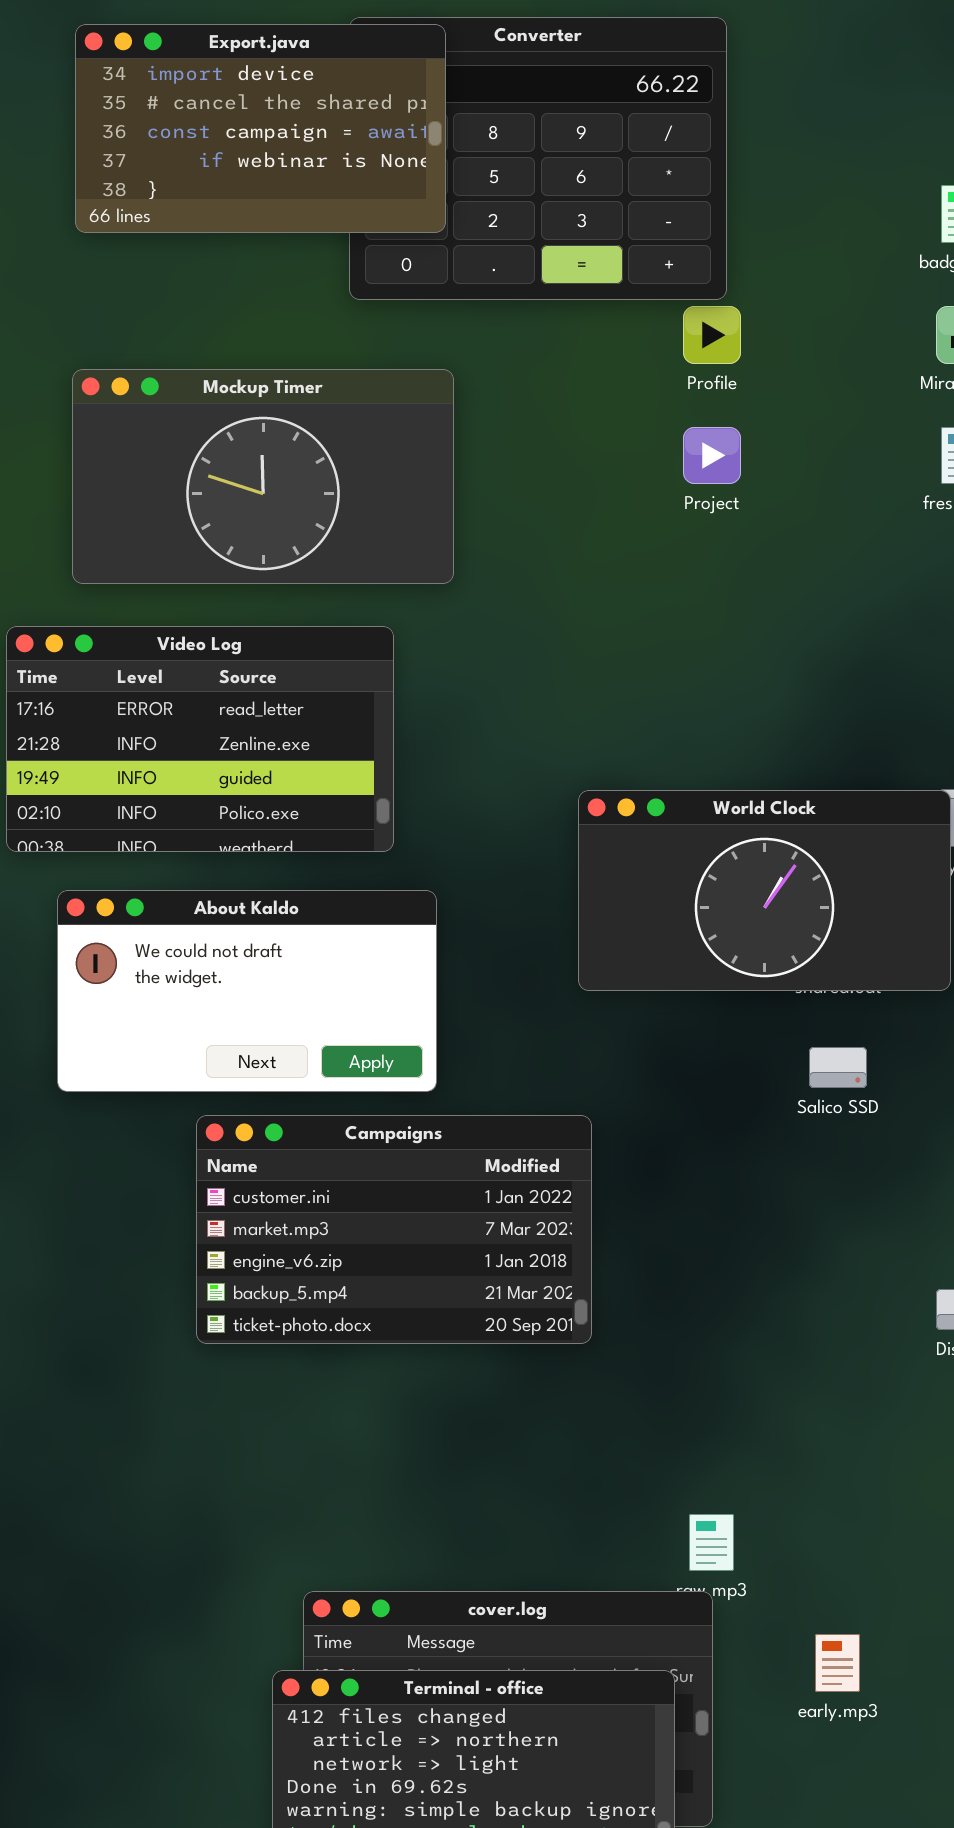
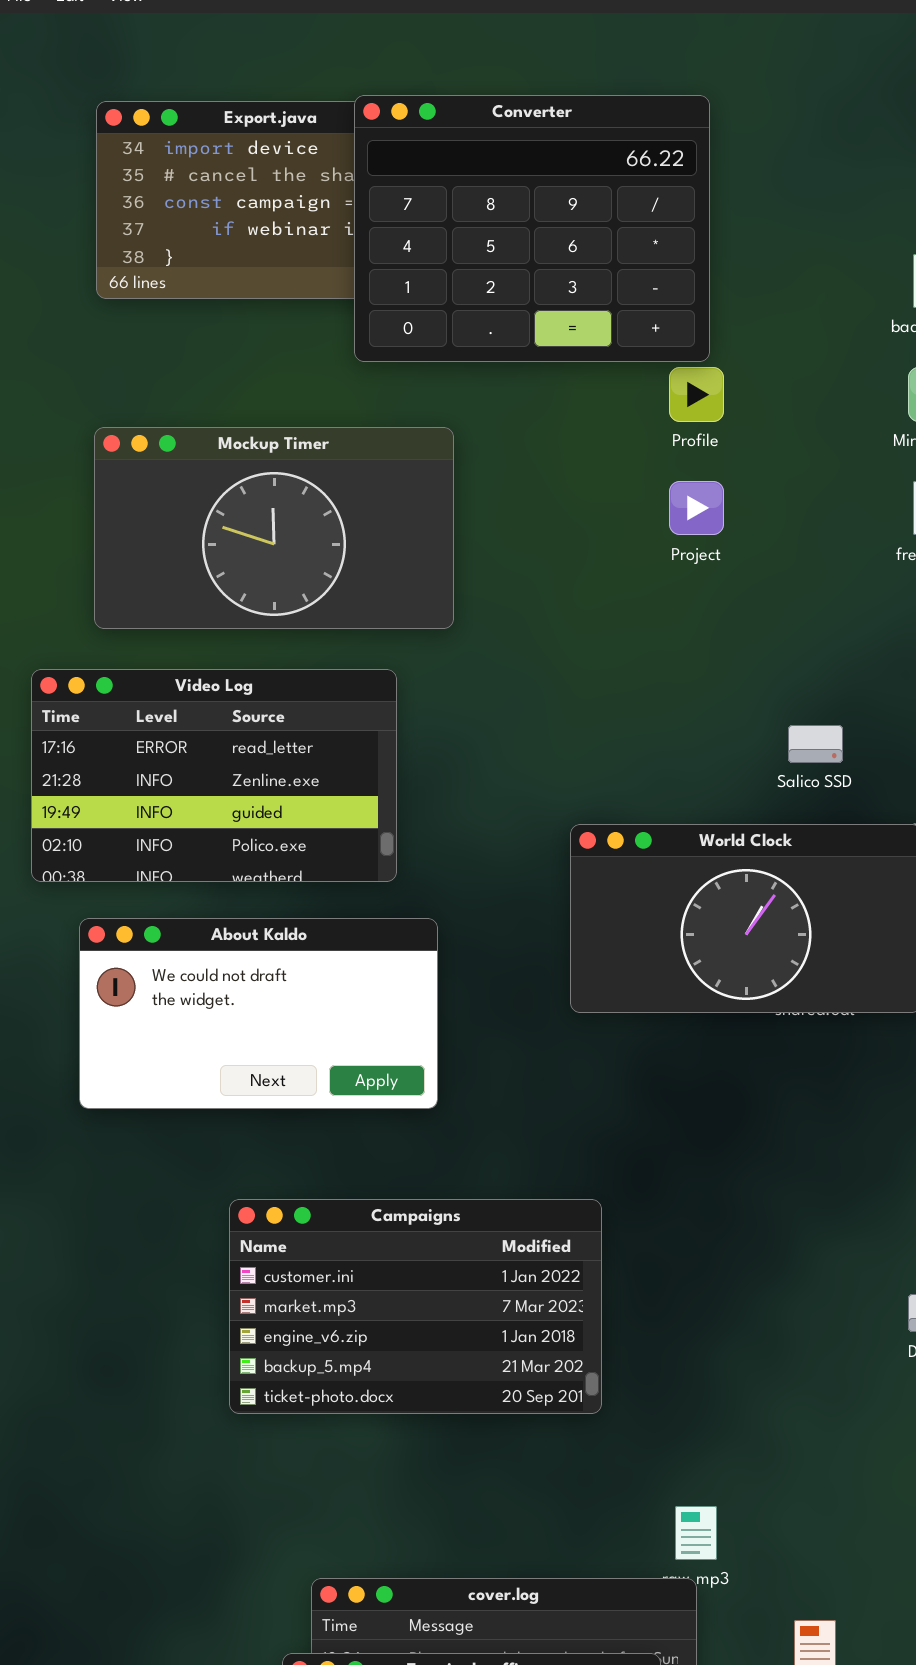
Converter: [349,17,727,300] -> [354,95,710,362], raised
Salico SSD: [809,1047,867,1088] -> [788,725,843,763], moved
Campaigns: [196,1115,592,1344] -> [229,1199,602,1414], moved

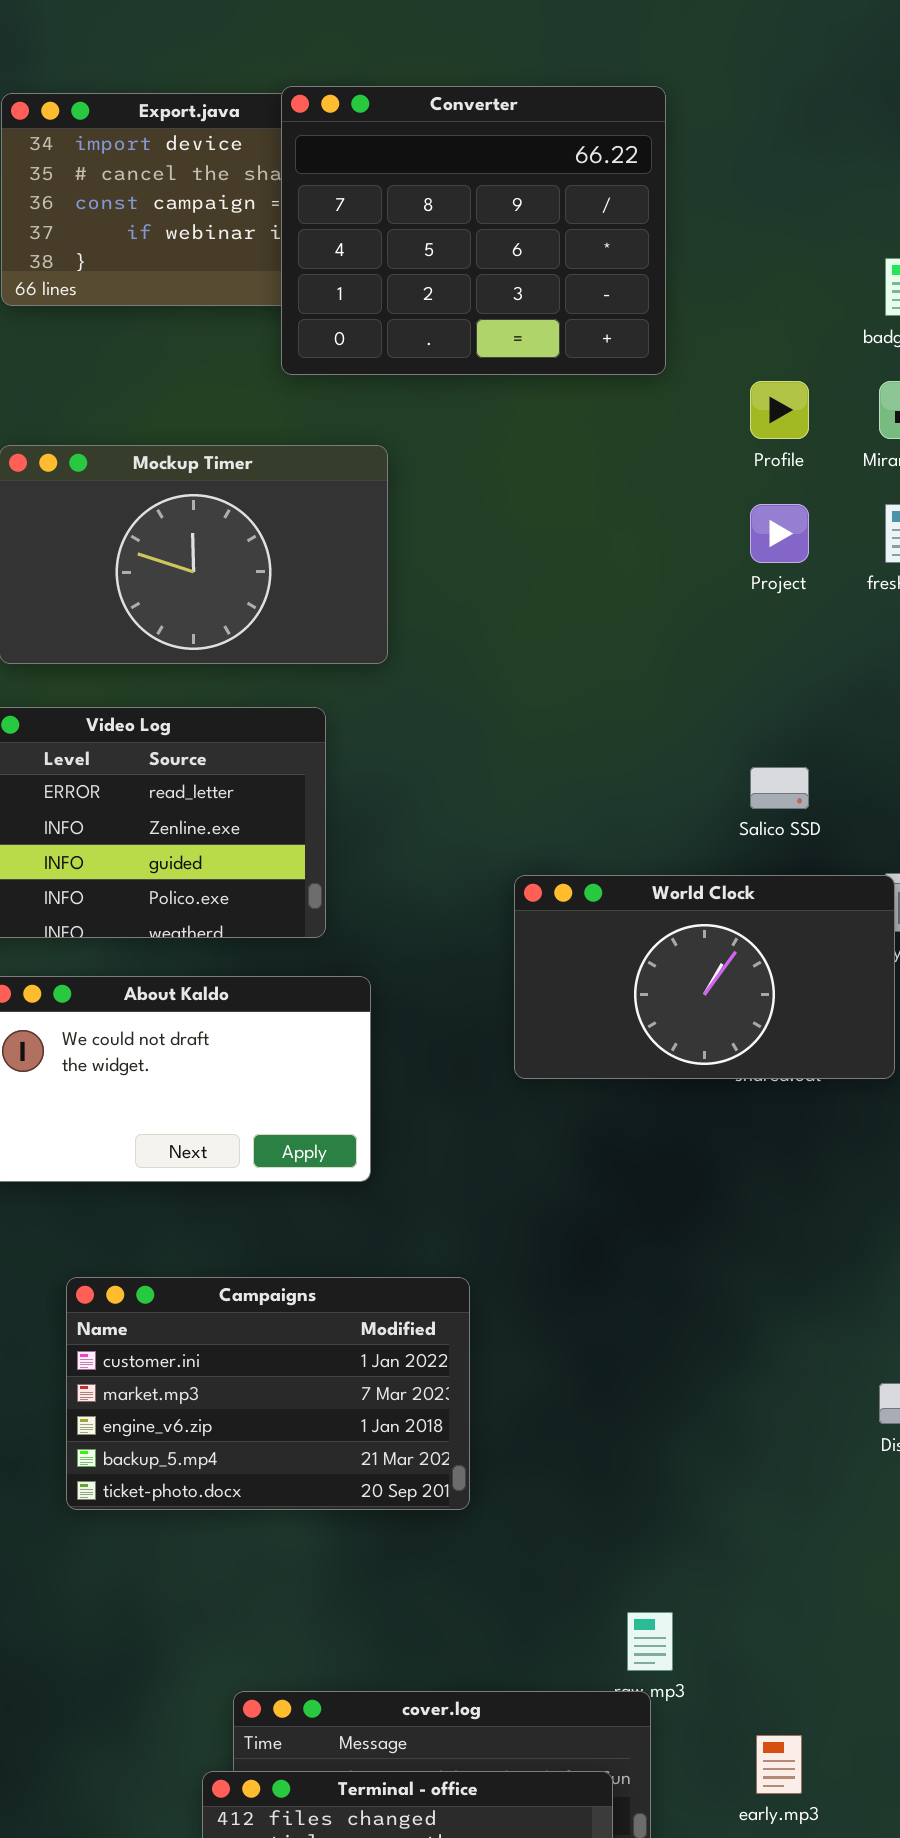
Profile: [669,367,724,422] -> [750,381,809,439], moved
Project: [669,481,724,535] -> [750,504,809,563], moved
Campaigns: [229,1199,602,1414] -> [66,1277,470,1510], moved

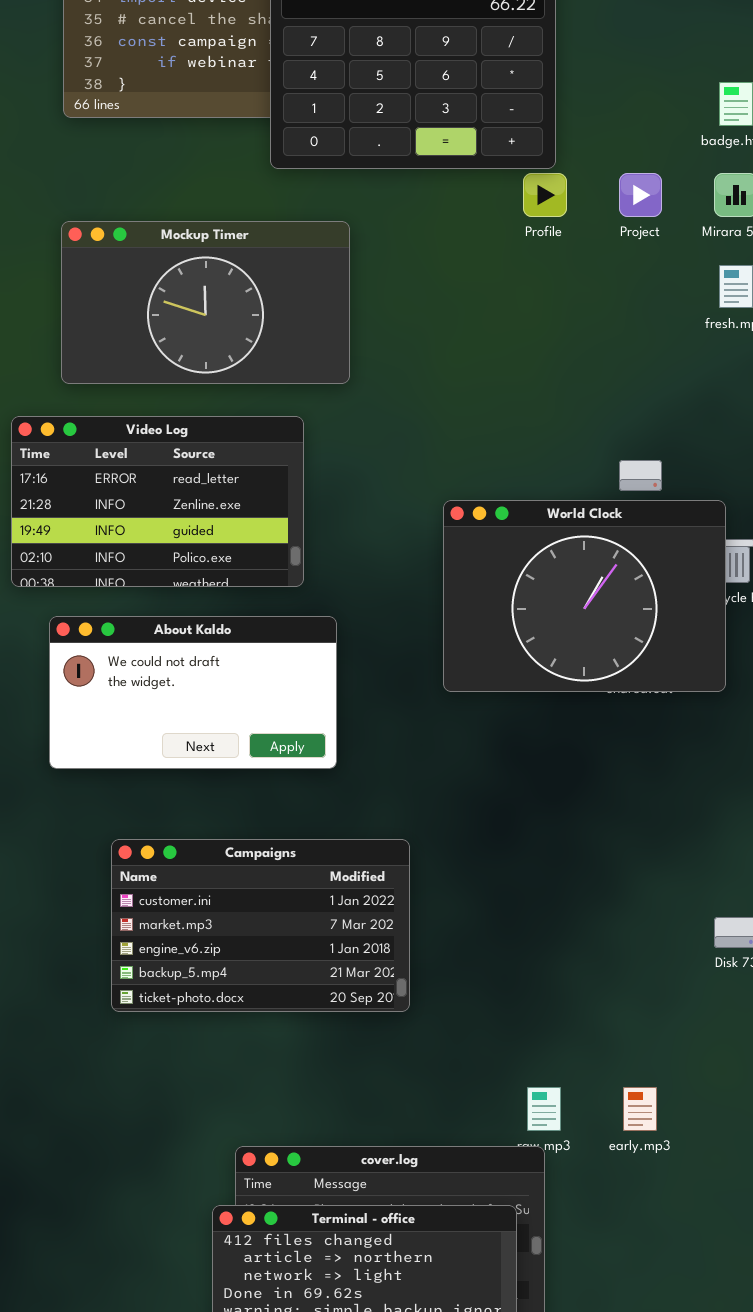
Profile: [750,381,809,439] -> [523,173,567,217], moved
Project: [750,504,809,563] -> [619,173,662,217], moved
World Clock: [514,875,895,1079] -> [443,500,726,692], resized
early.mp3: [756,1735,802,1794] -> [623,1087,657,1131], moved

